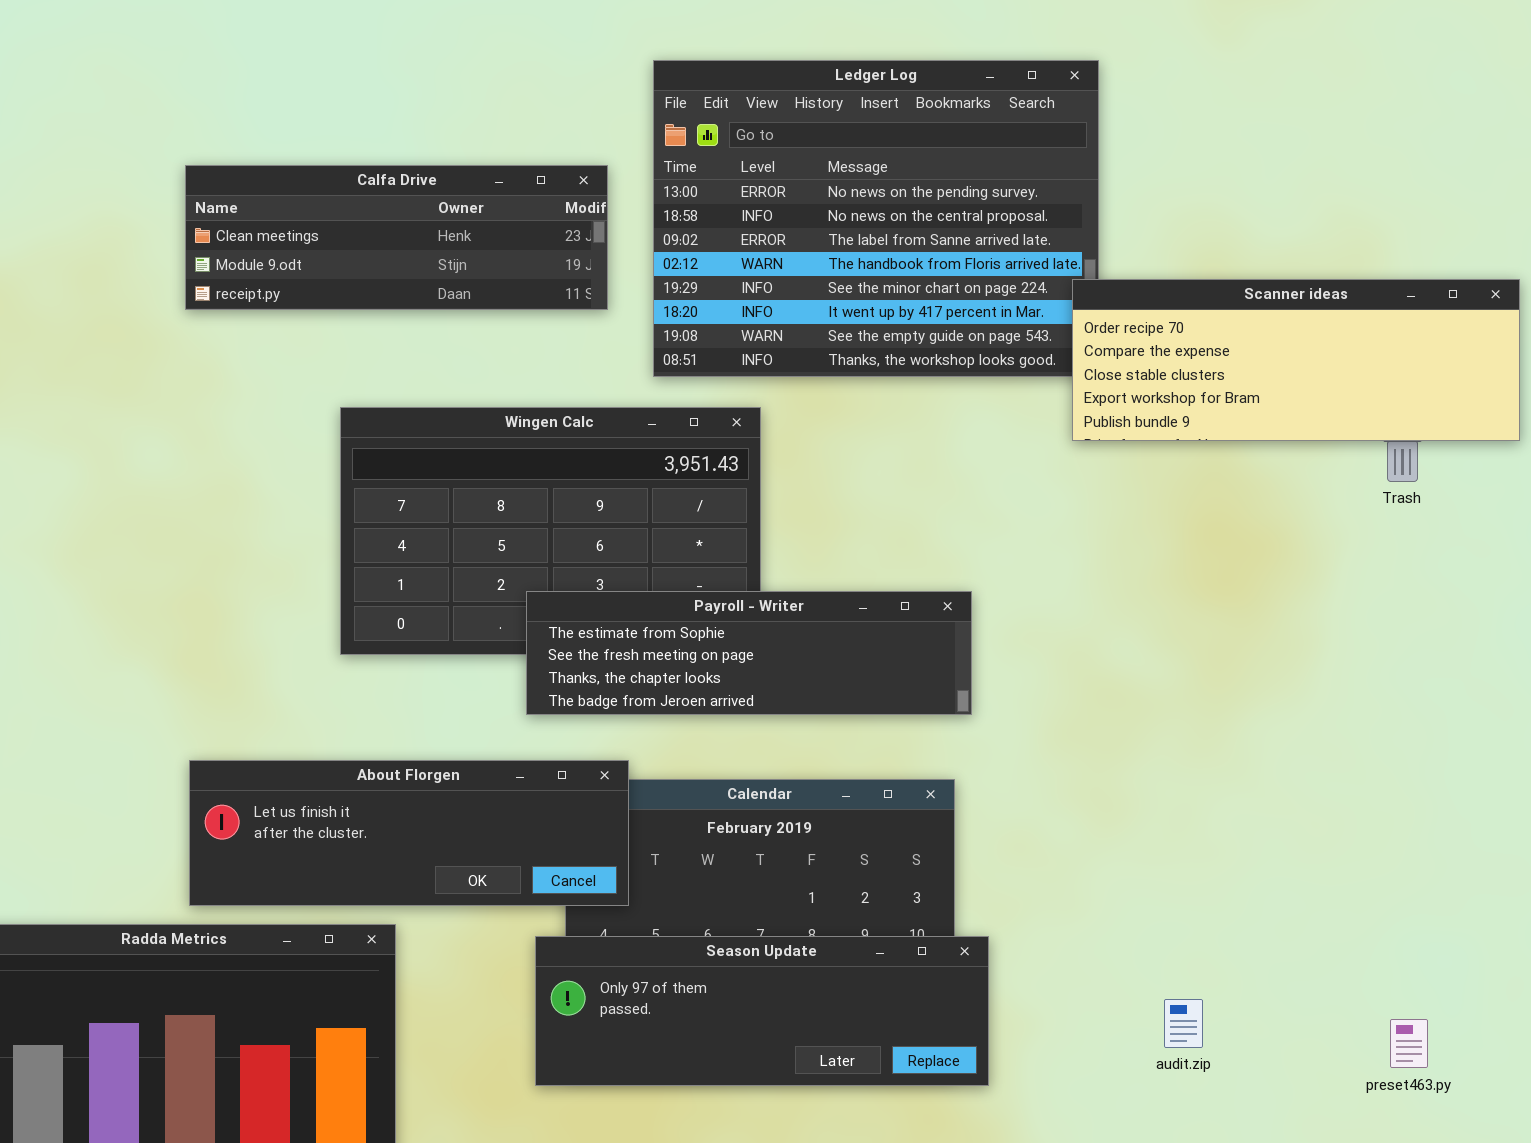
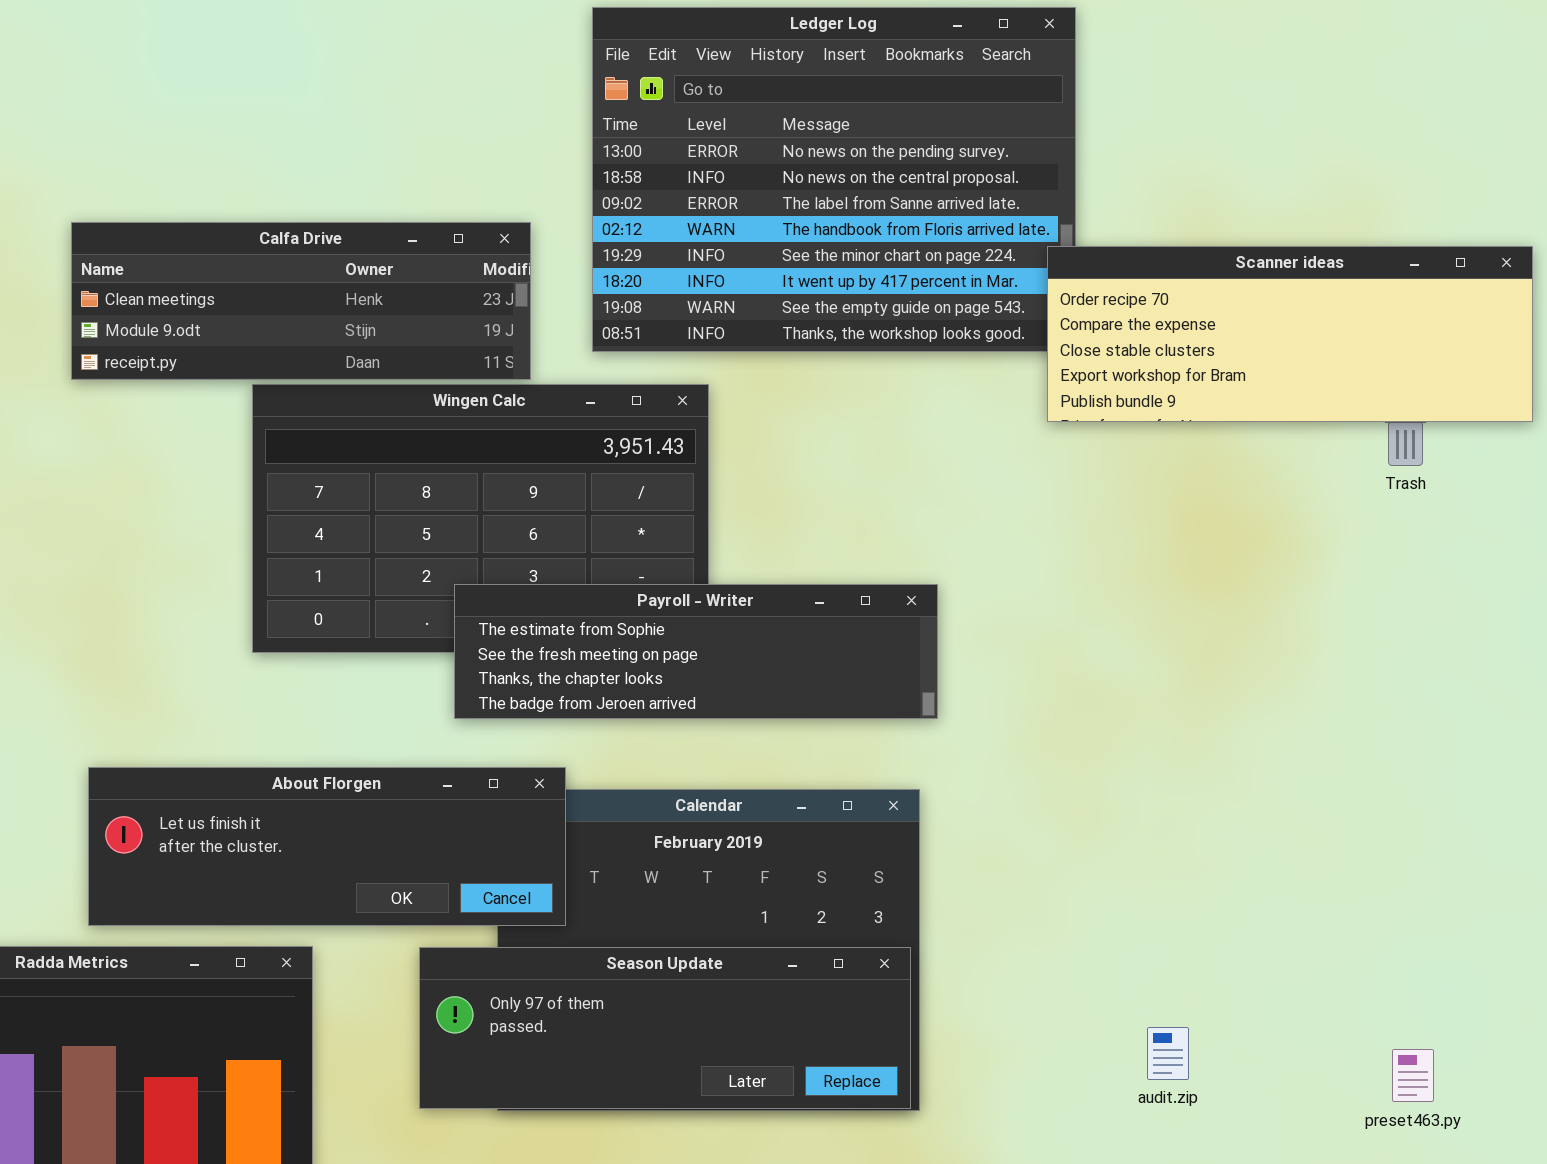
Calfa Drive: [185,165,608,310] -> [71,222,531,380], moved
Season Update: [535,936,989,1086] -> [419,947,911,1109], moved

